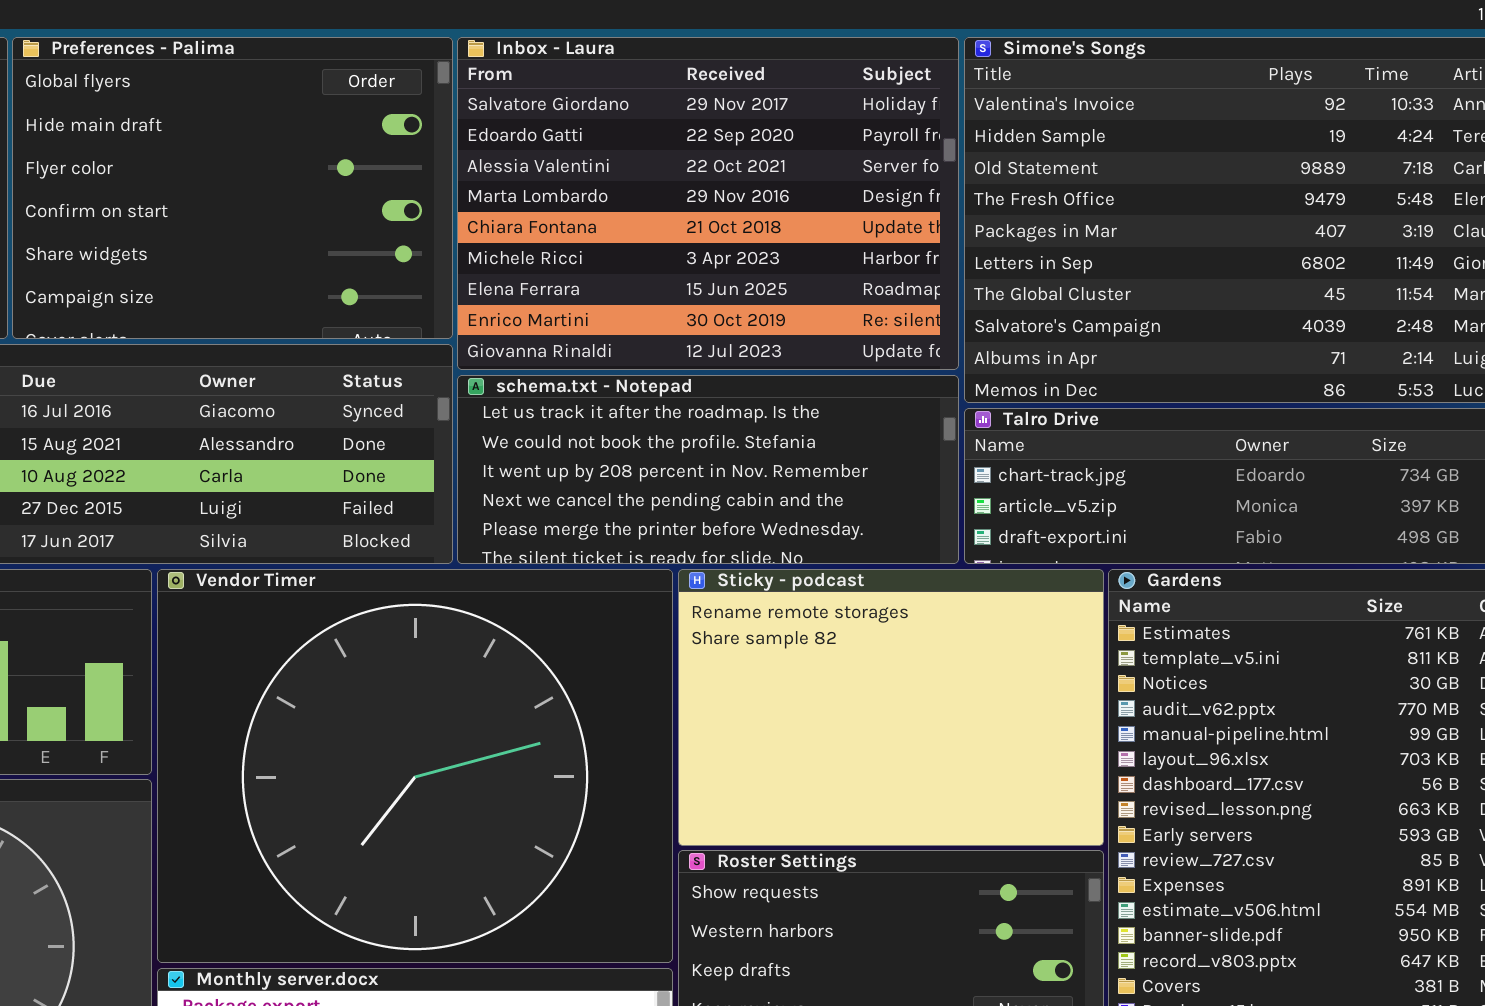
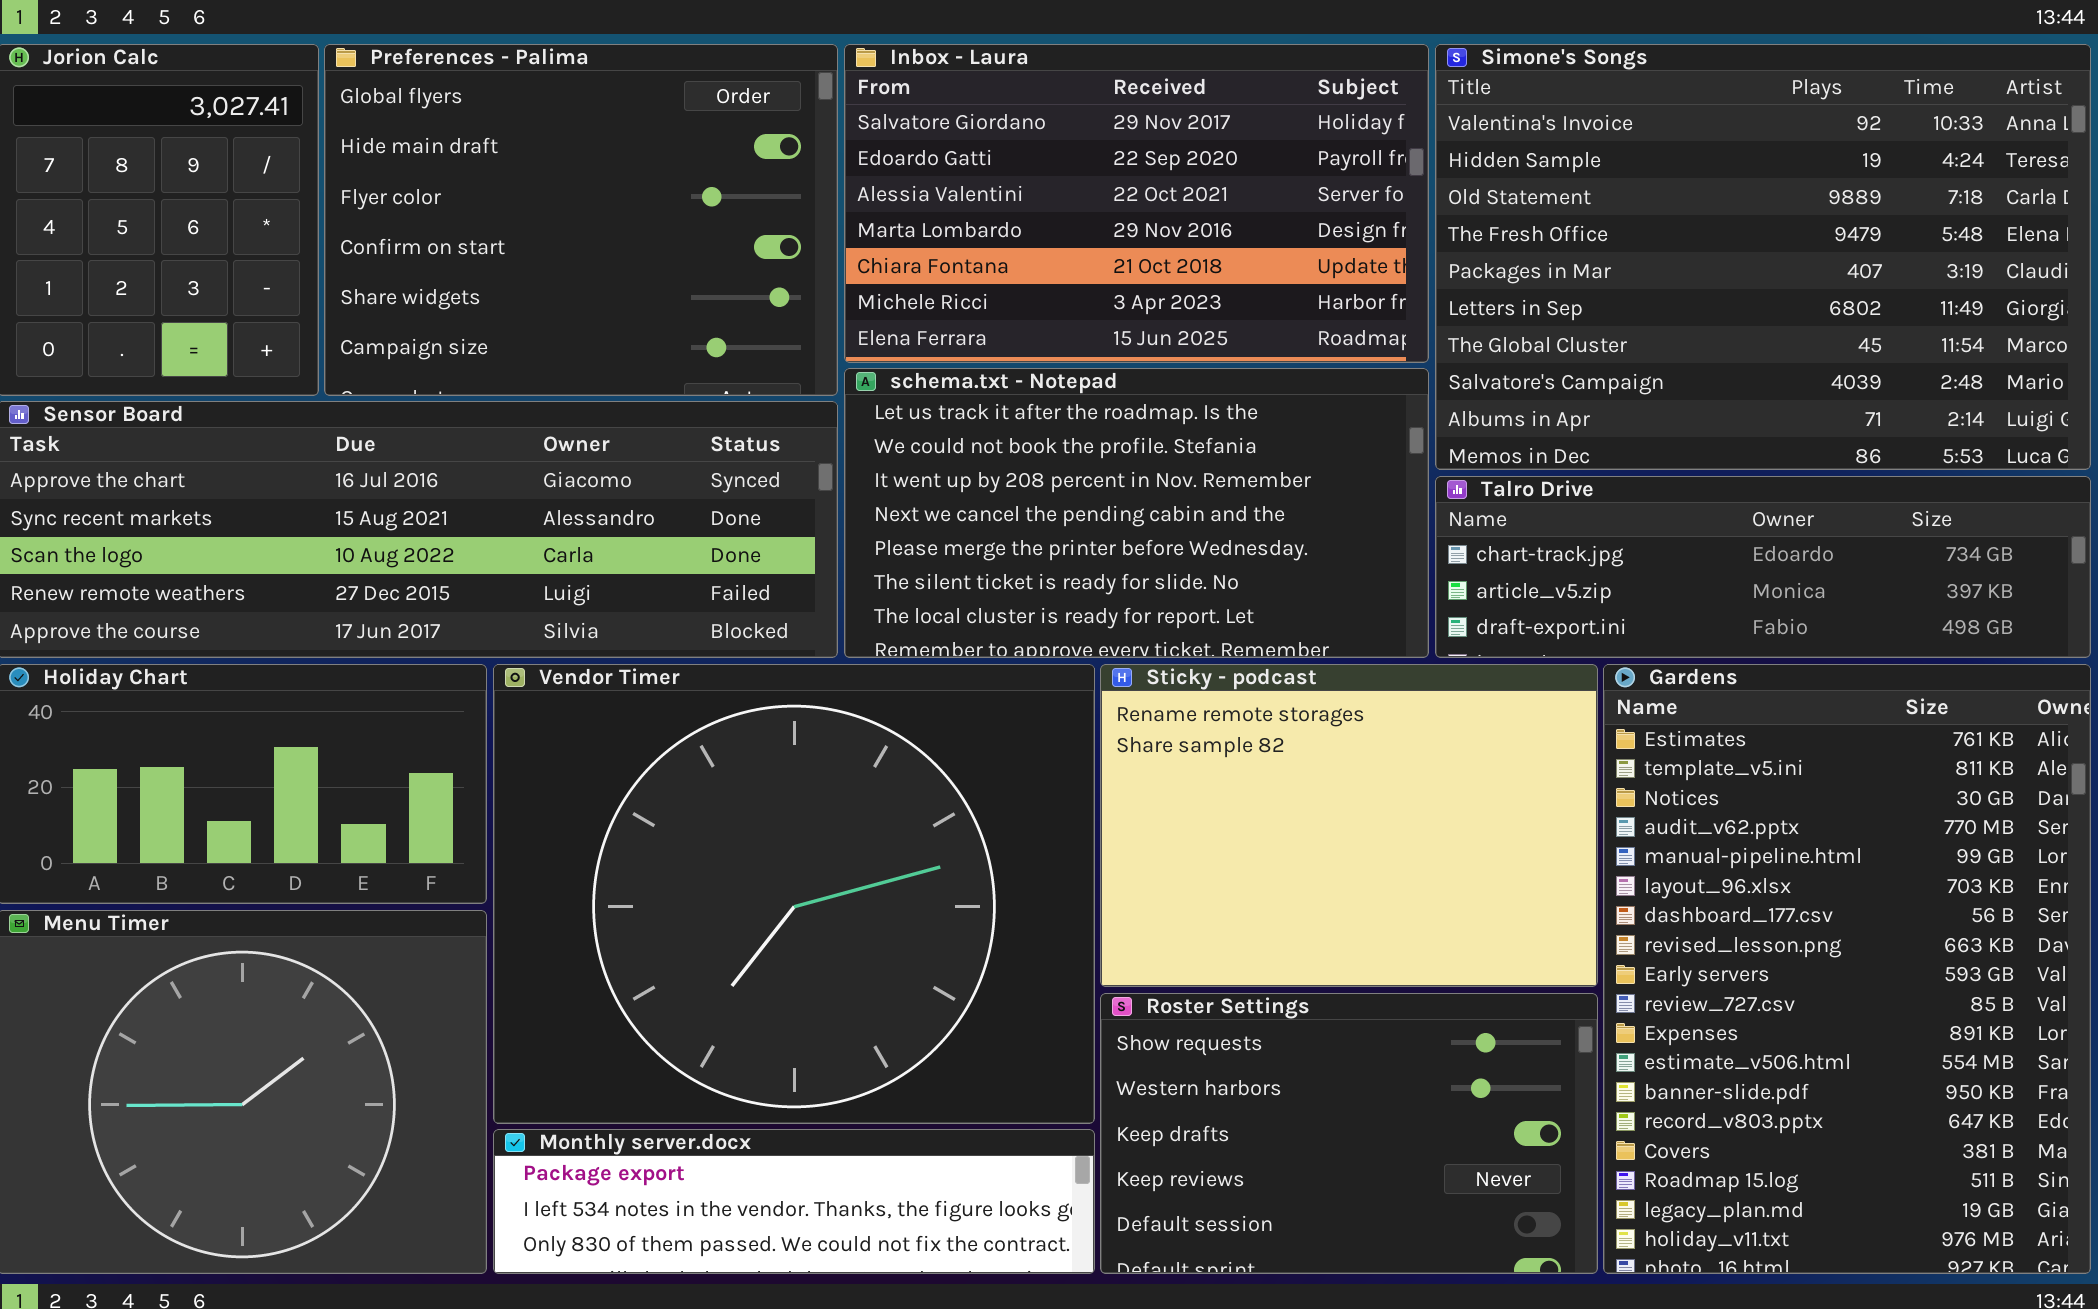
Inbox - Laura: [457,37,959,370] -> [844,44,1429,363], resized
schema.txt - Notepad: [457,375,959,564] -> [844,368,1429,658], resized

